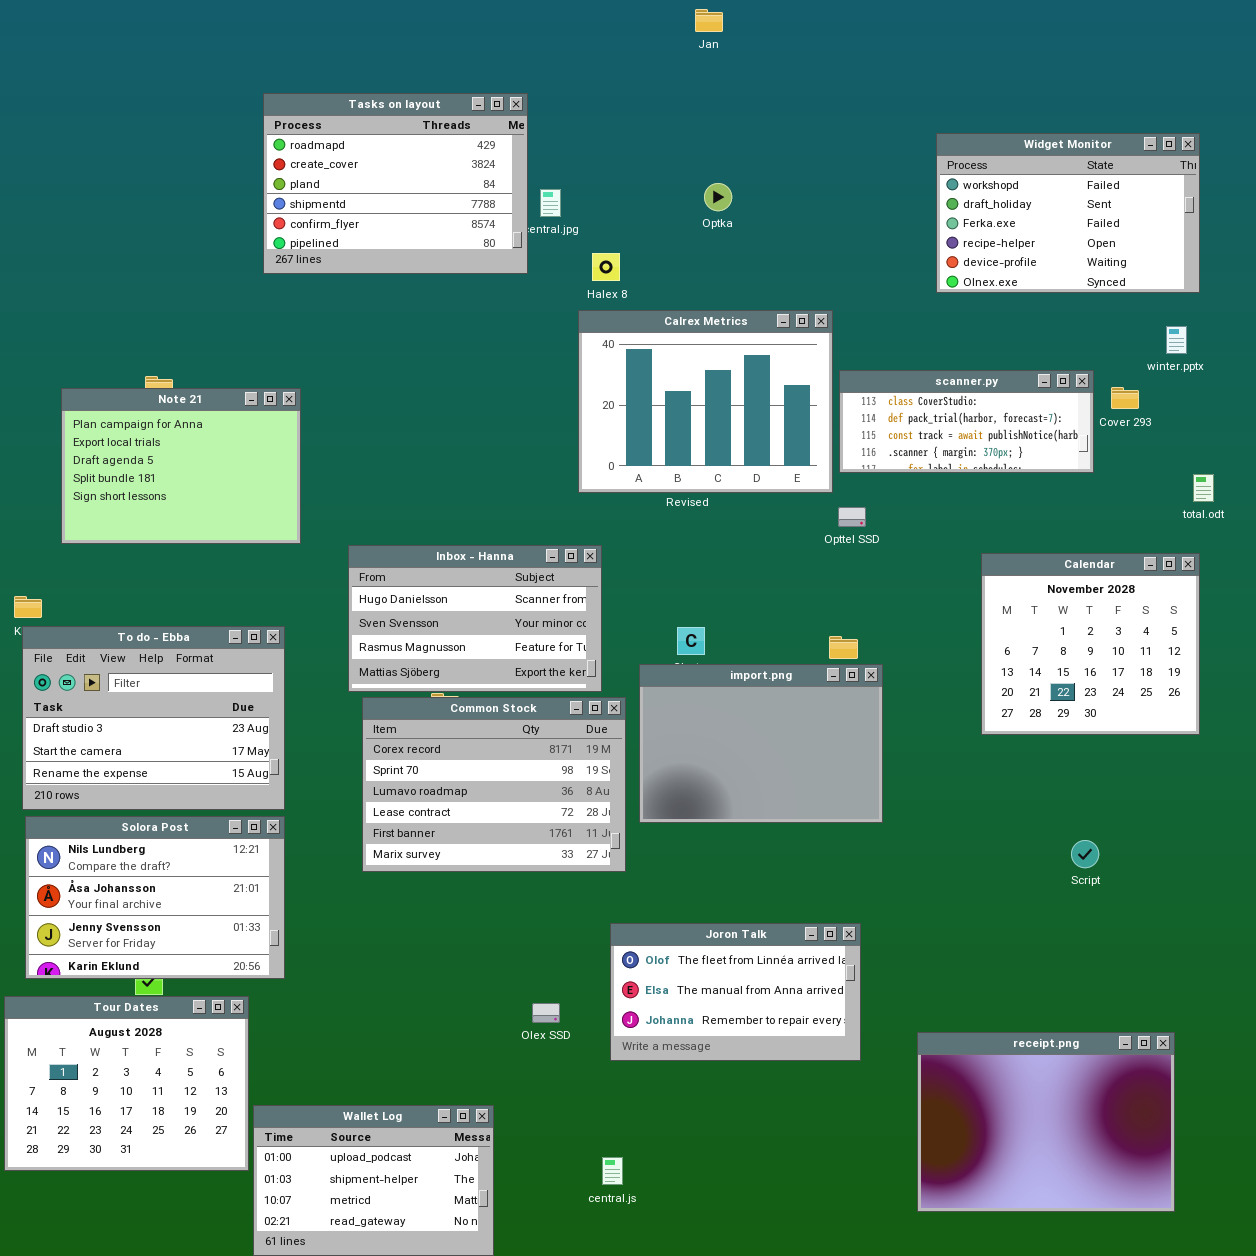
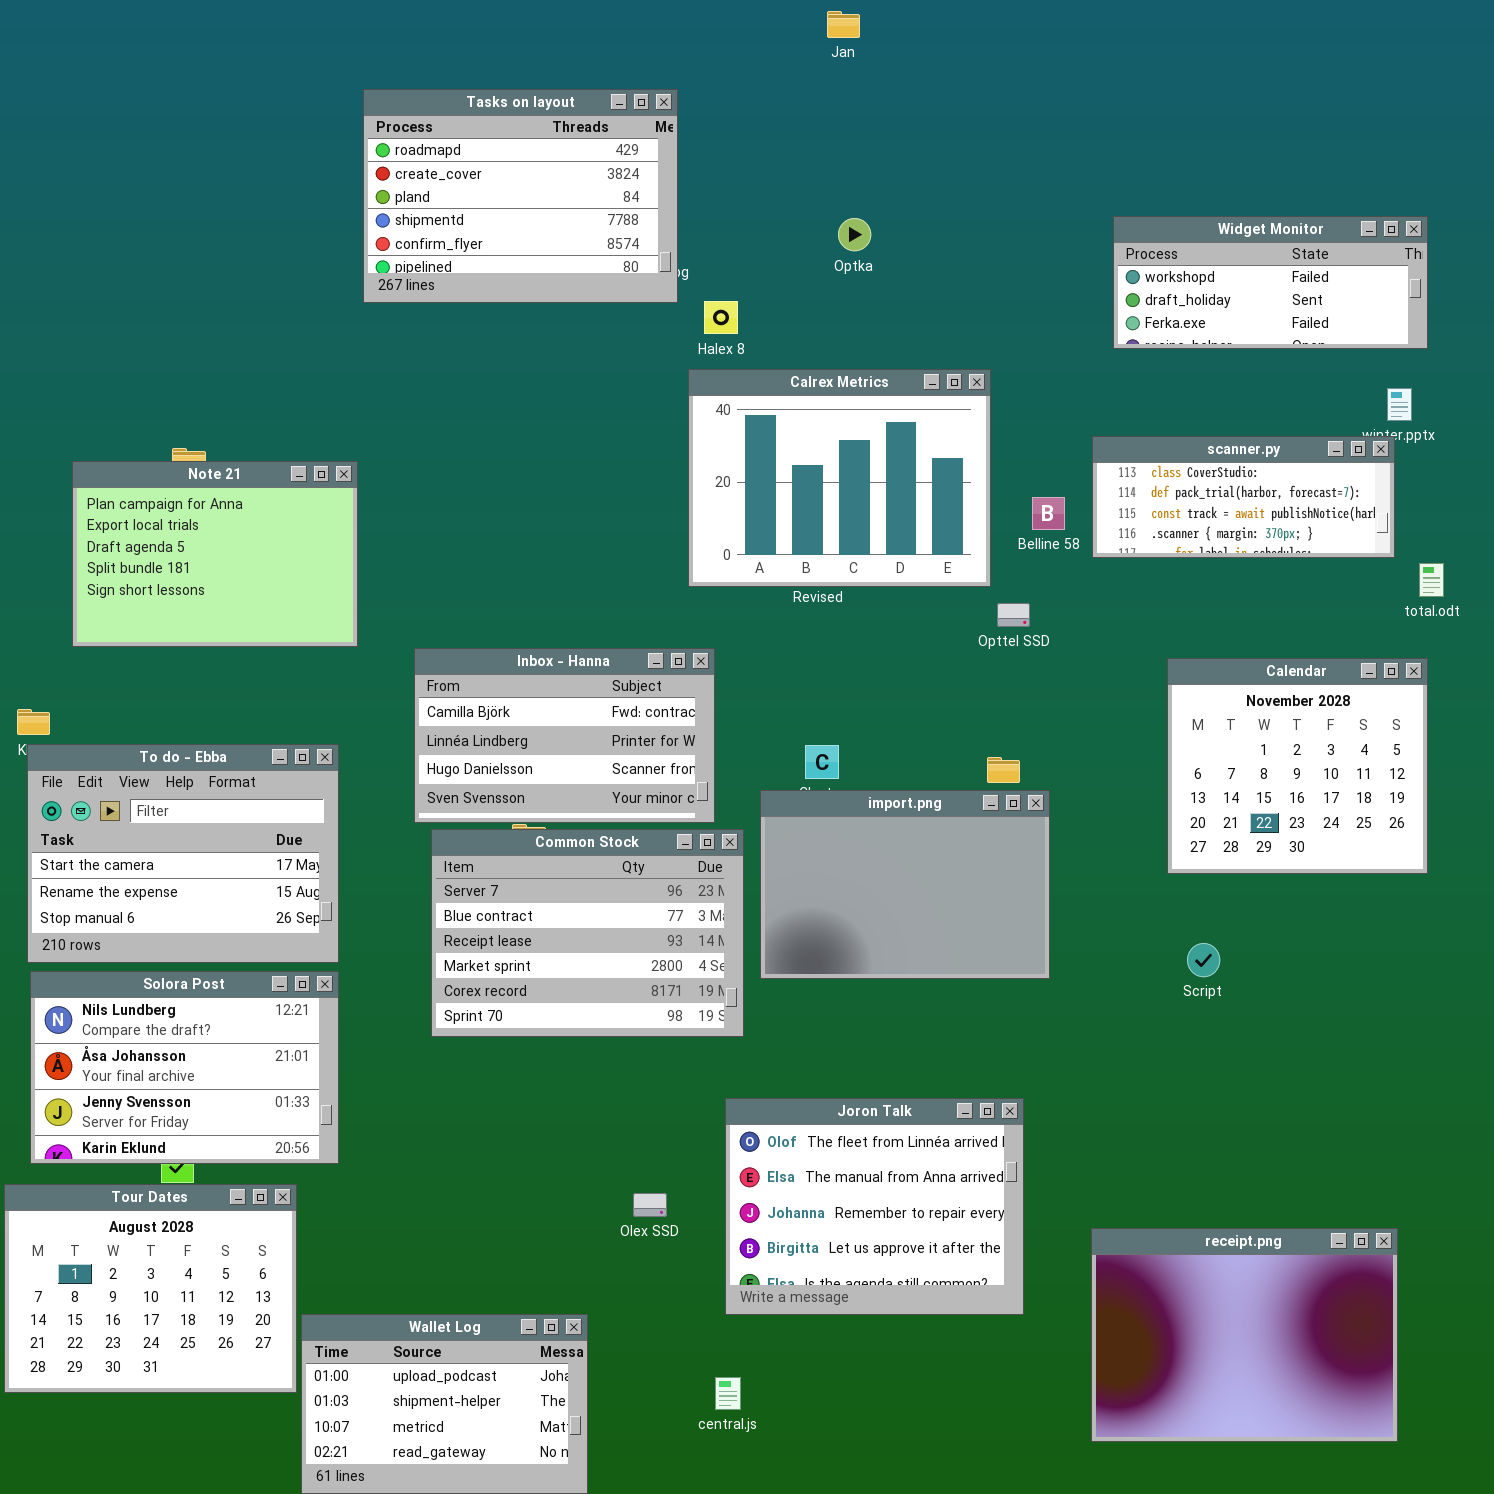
Tasks on layout: [263,93,528,274] -> [363,89,678,303], moved
Widget Monitor: [936,133,1200,293] -> [1113,216,1428,349], resized
scanner.py: [839,370,1094,473] -> [1092,436,1395,558], moved
Inbox - Hanna: [348,545,602,692] -> [414,648,715,823], scrolled up 2 rows
To do - Ebba: [22,626,285,810] -> [27,744,339,963], scrolled down 1 row
Common Stock: [362,697,626,872] -> [431,829,744,1037], scrolled up 4 rows
Script: [1071,840,1099,868] -> [1187,943,1220,977], moved
Joron Talk: [610,923,861,1061] -> [725,1098,1024,1315], resized

